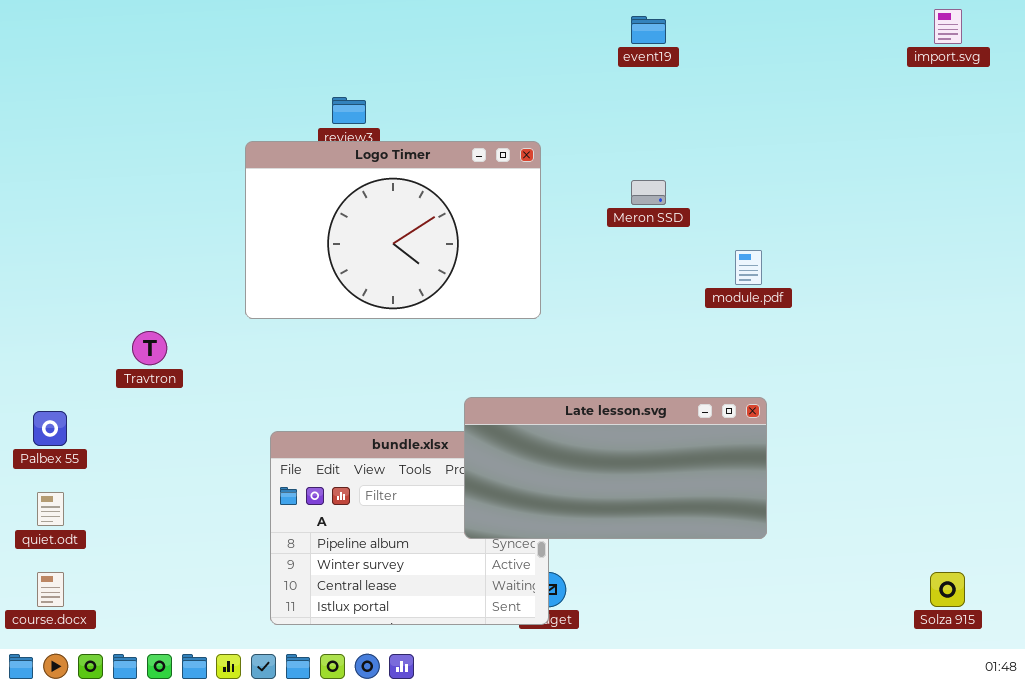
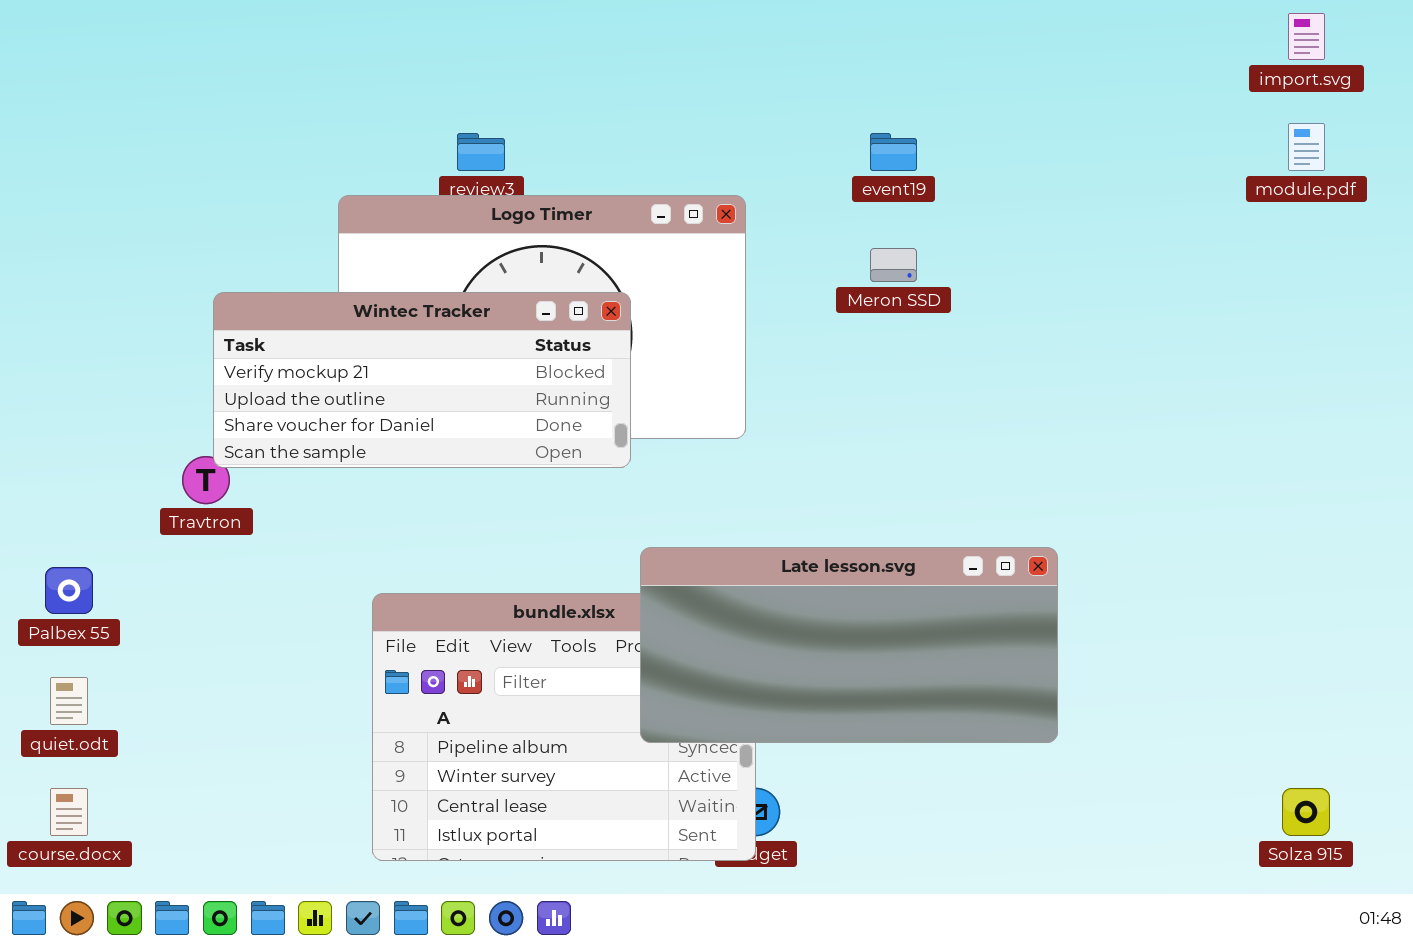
event19: [631,16,666,44] -> [870,133,917,171], moved
Wintec Tracker: none -> [213,292,631,468], opened
module.pdf: [735,250,762,285] -> [1288,123,1325,171], moved

